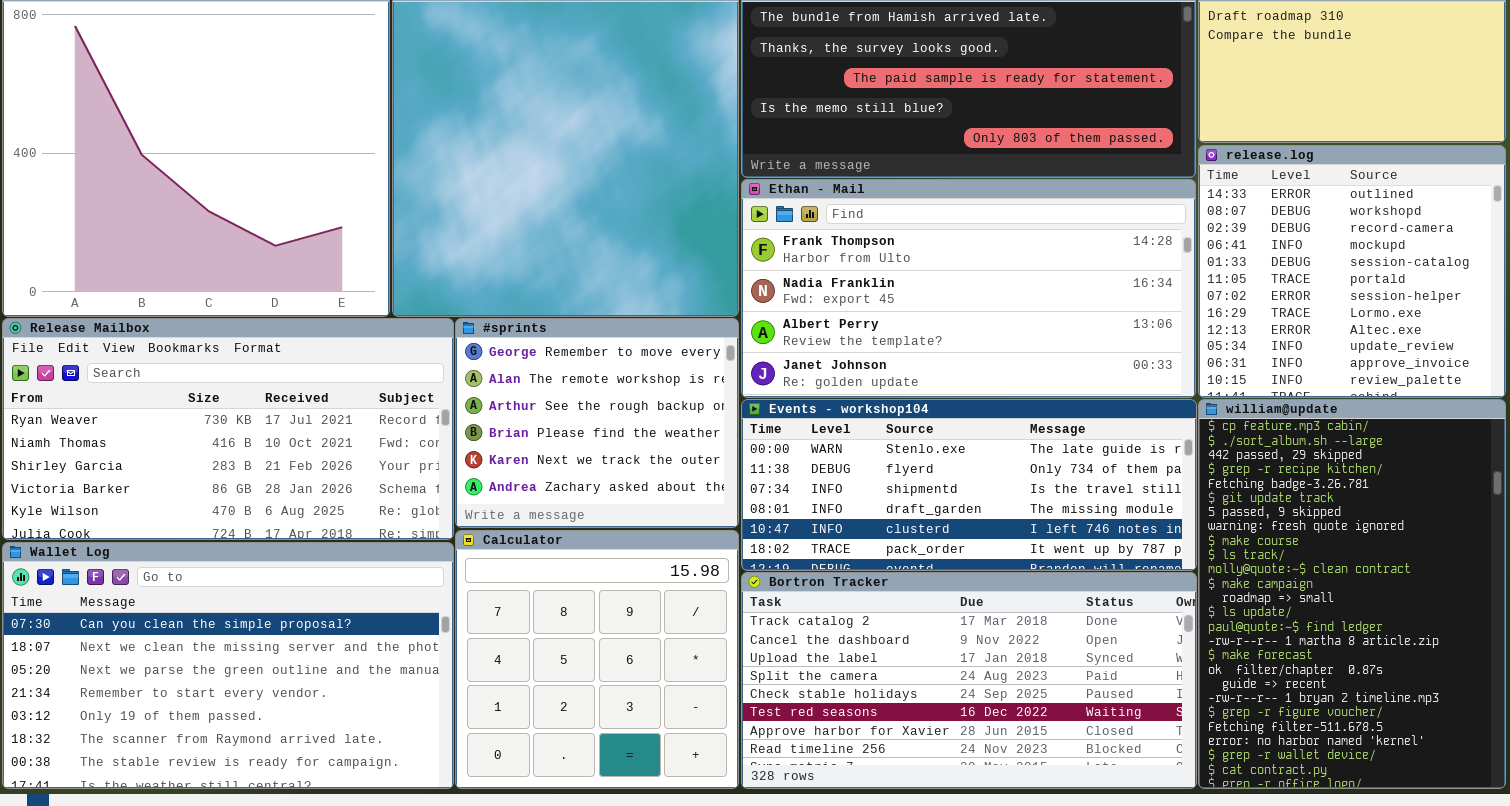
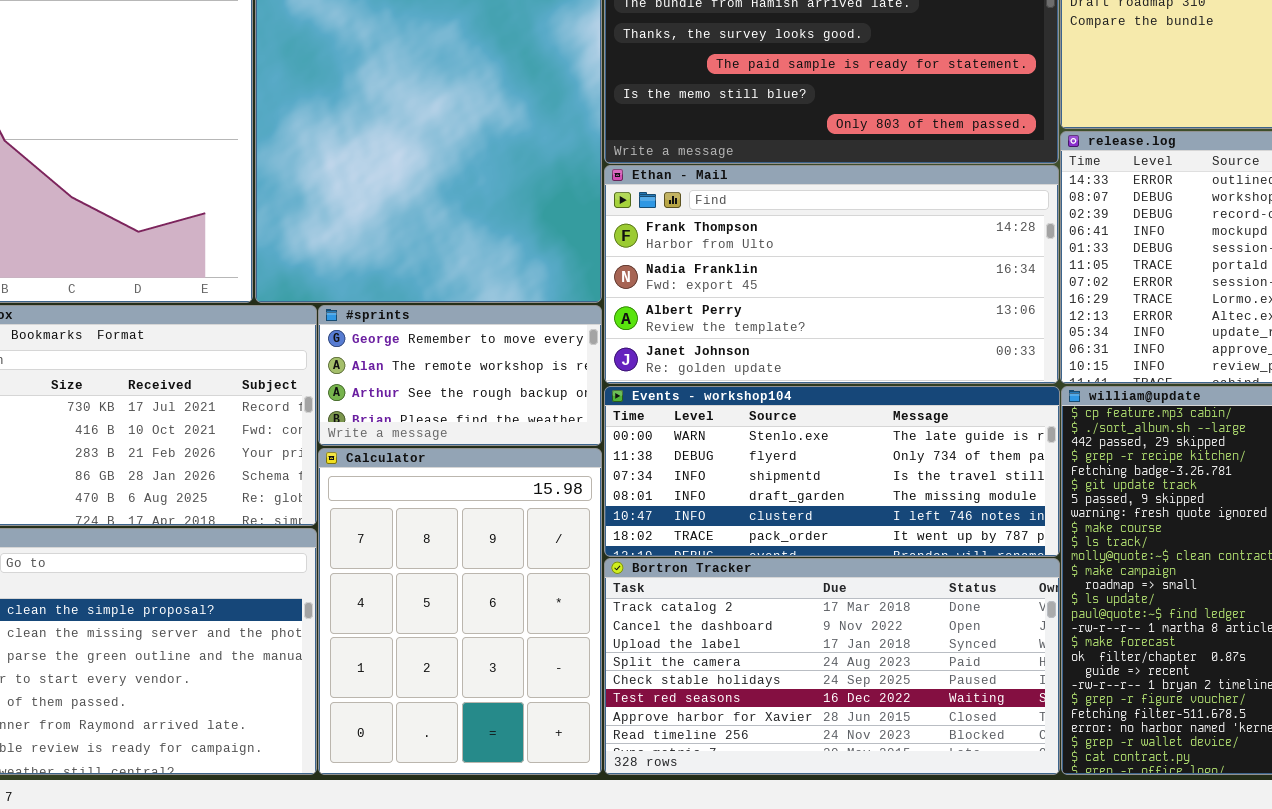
#sprints: [455,318,739,528] -> [318,305,602,446], resized
Calculator: [455,530,739,789] -> [318,448,602,775], resized

